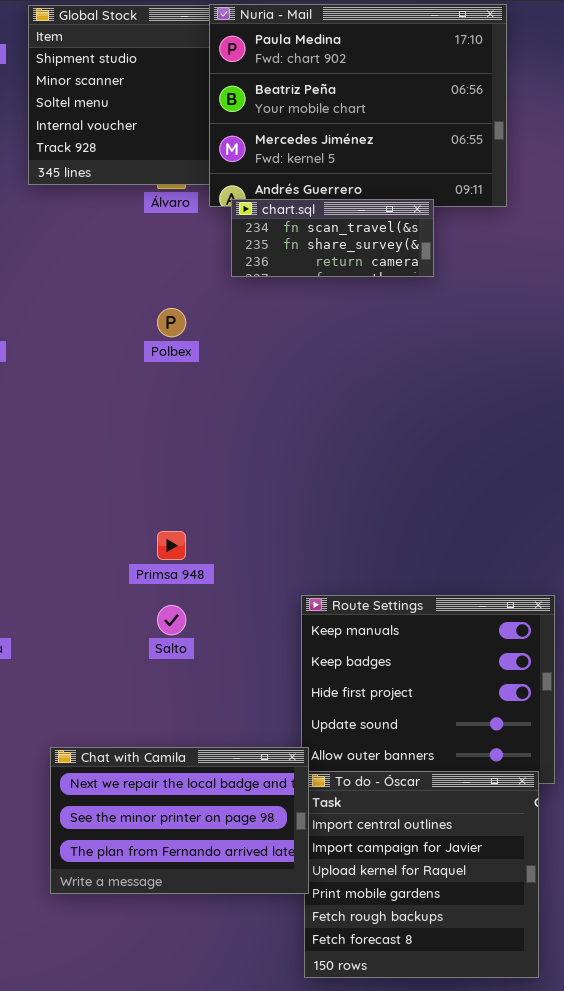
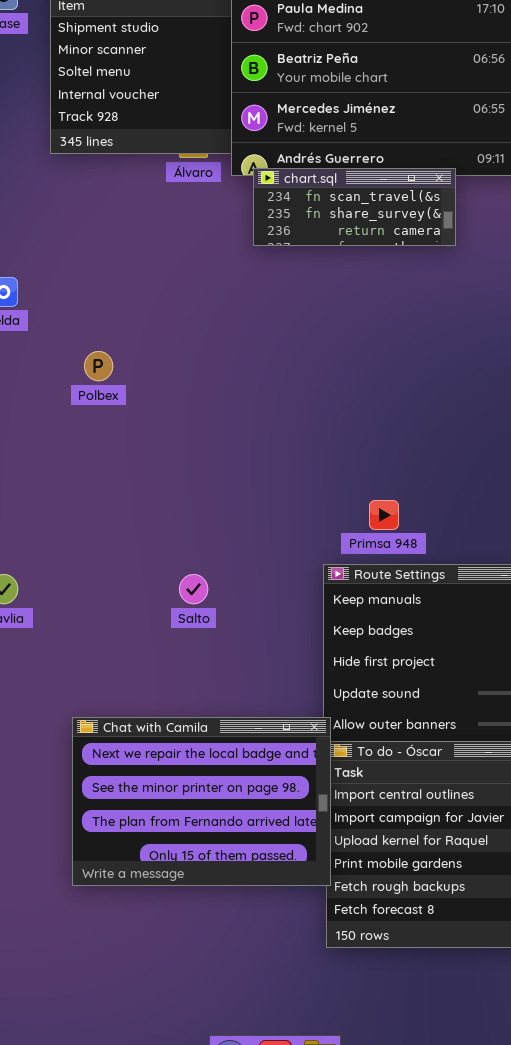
Polbex: [157,308,186,337] -> [84,351,113,381], moved
Primsa 948: [157,531,186,560] -> [369,500,399,530], moved
Chat with Camila: [50,747,309,894] -> [72,717,331,886], resized

